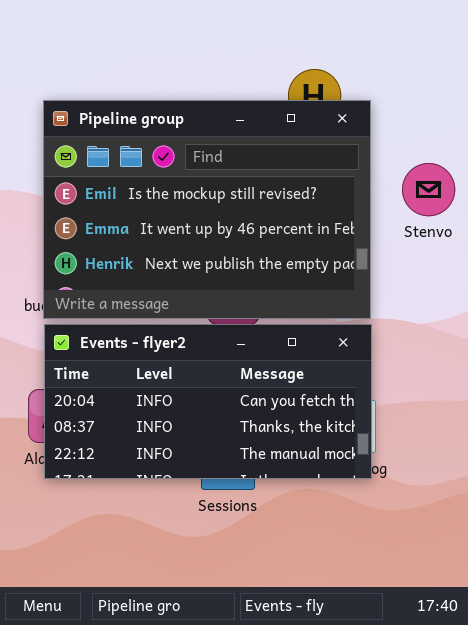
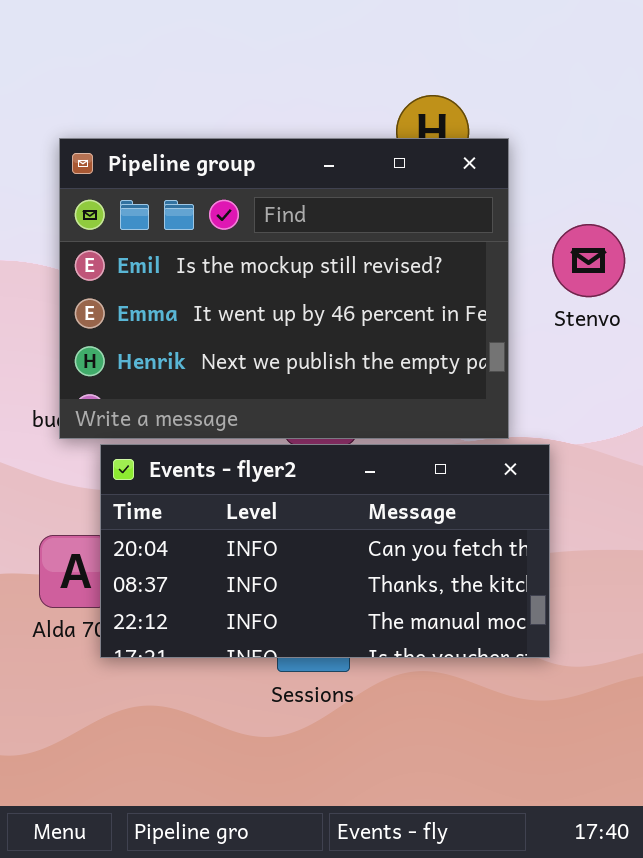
Events - flyer2: [44,324,372,479] -> [100,444,550,658], moved

